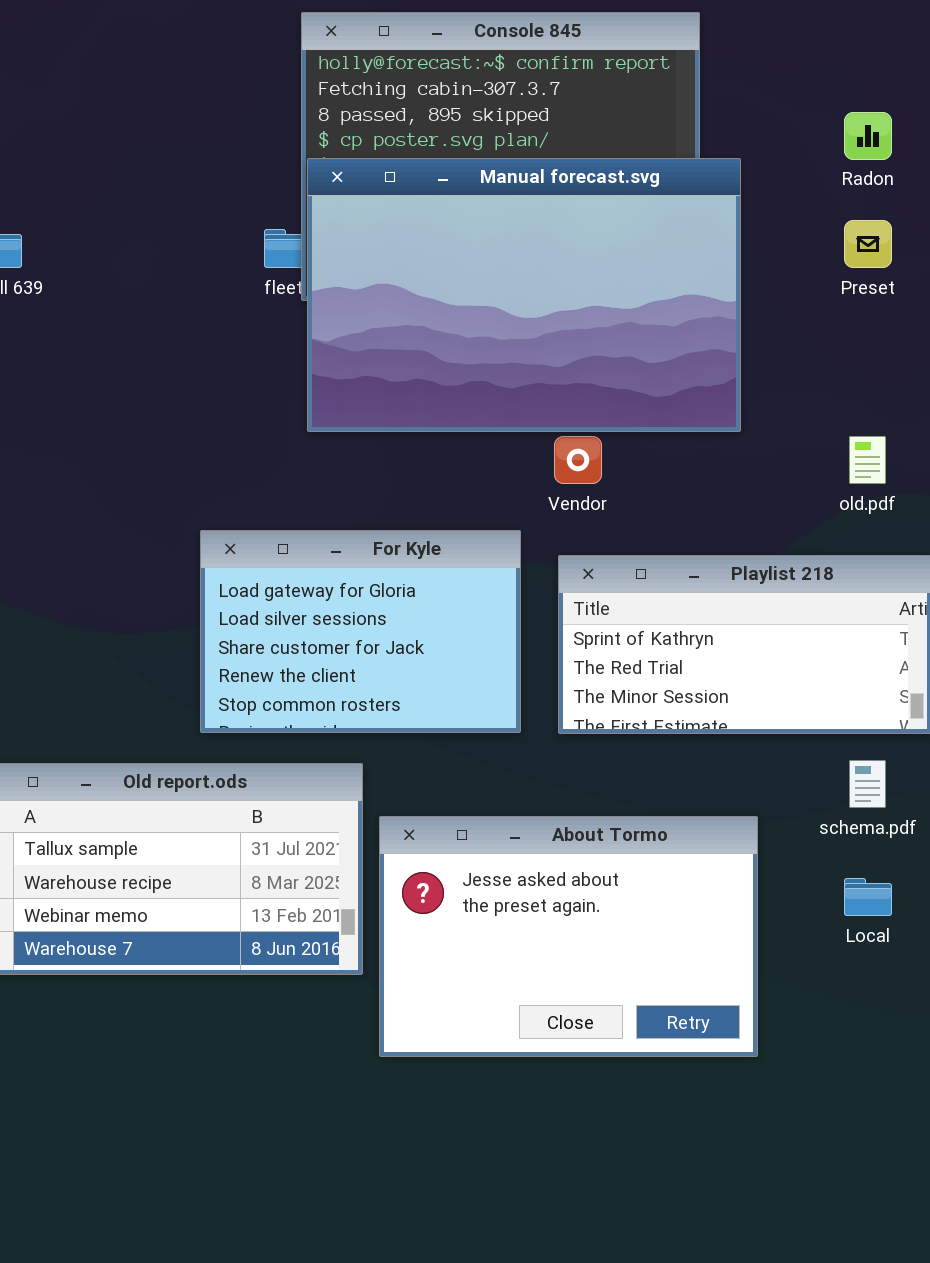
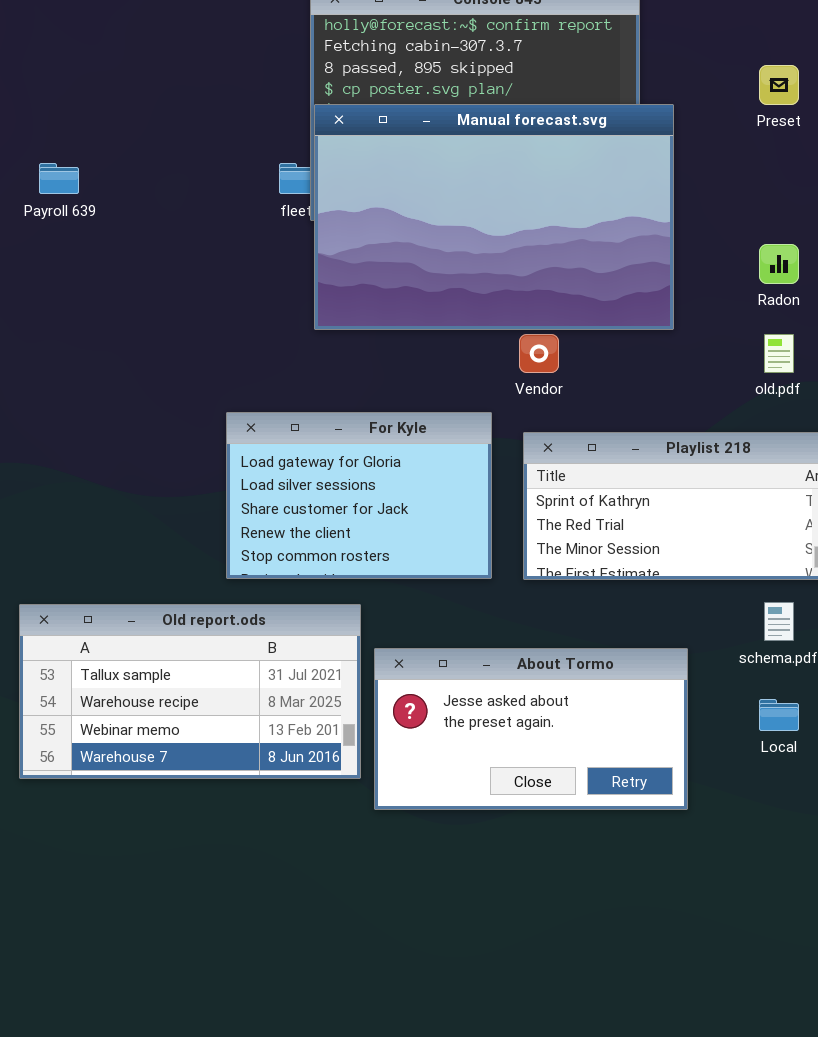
Radon: [844,112,892,160] -> [759,244,799,284], moved
Preset: [844,220,892,268] -> [759,65,799,105], moved
About Tormo: [379,816,758,1057] -> [374,648,688,810], resized

